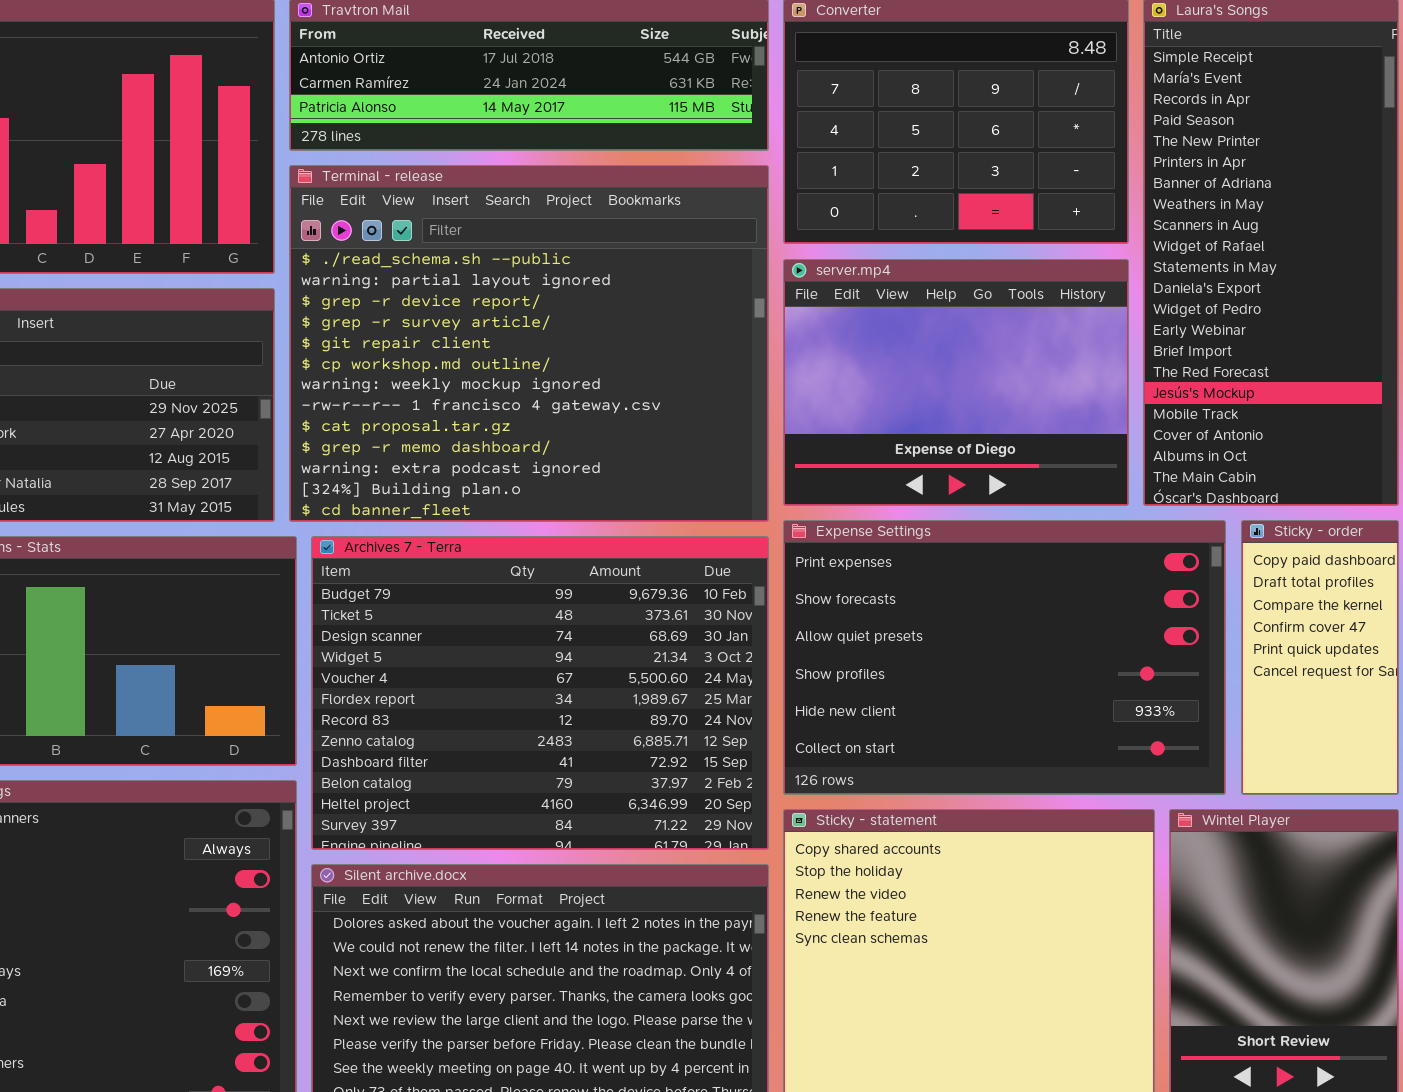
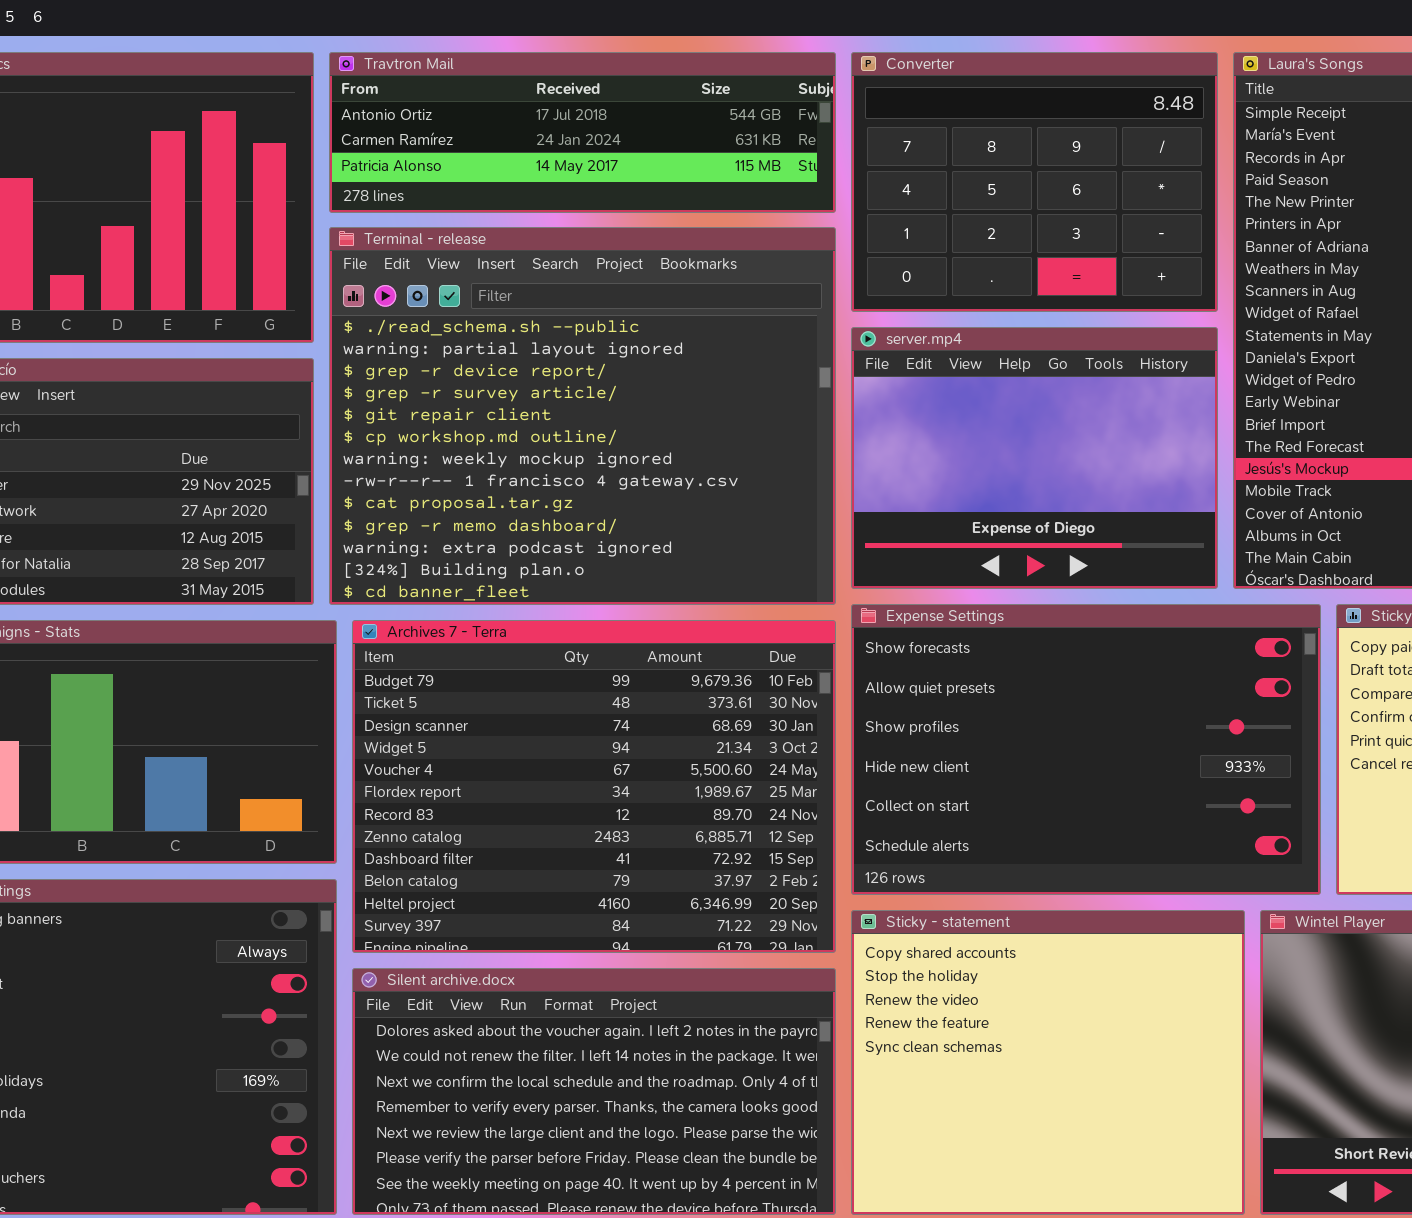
Expense Settings: [783,520,1226,795] -> [851,604,1321,895], scrolled down 1 row

